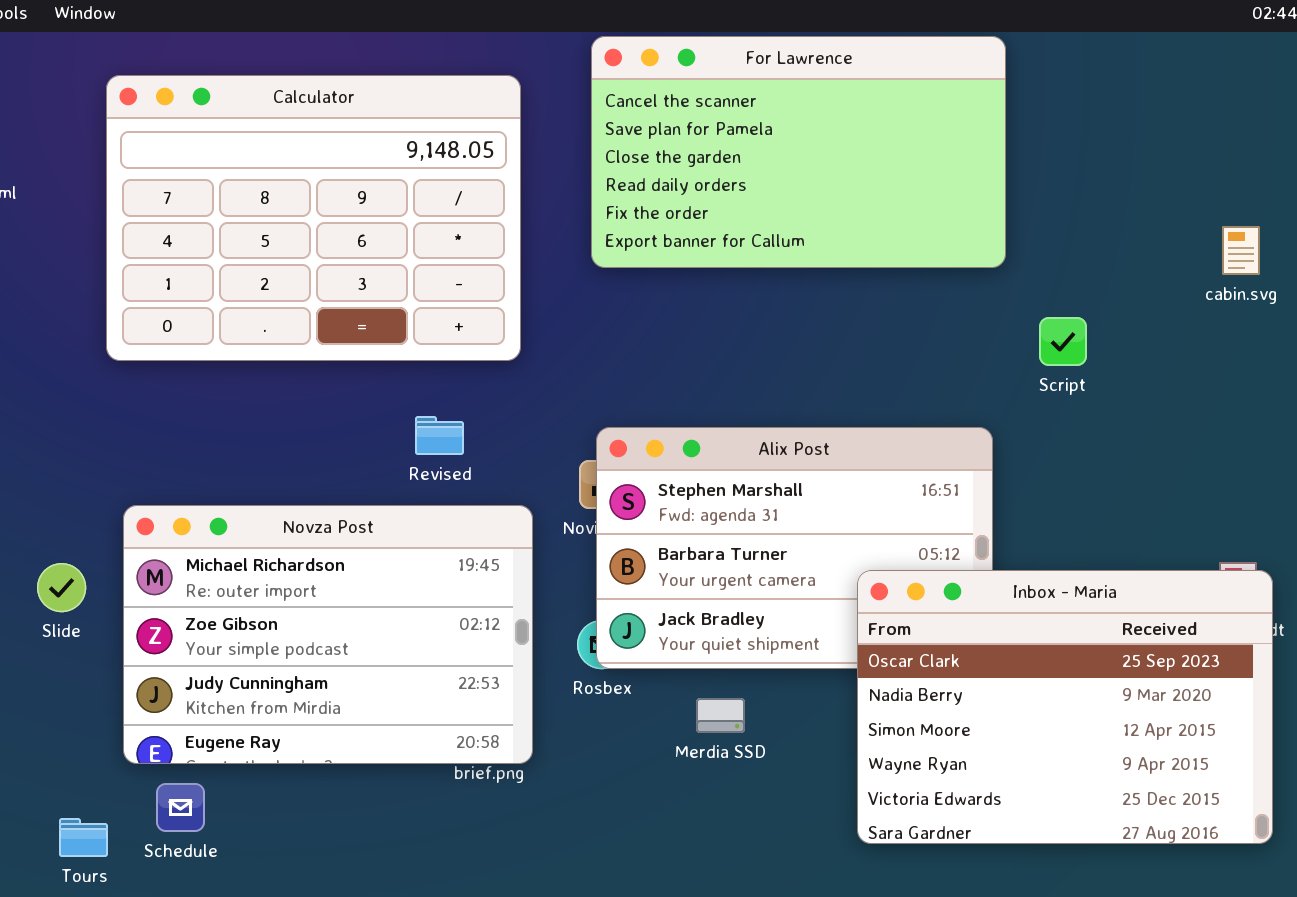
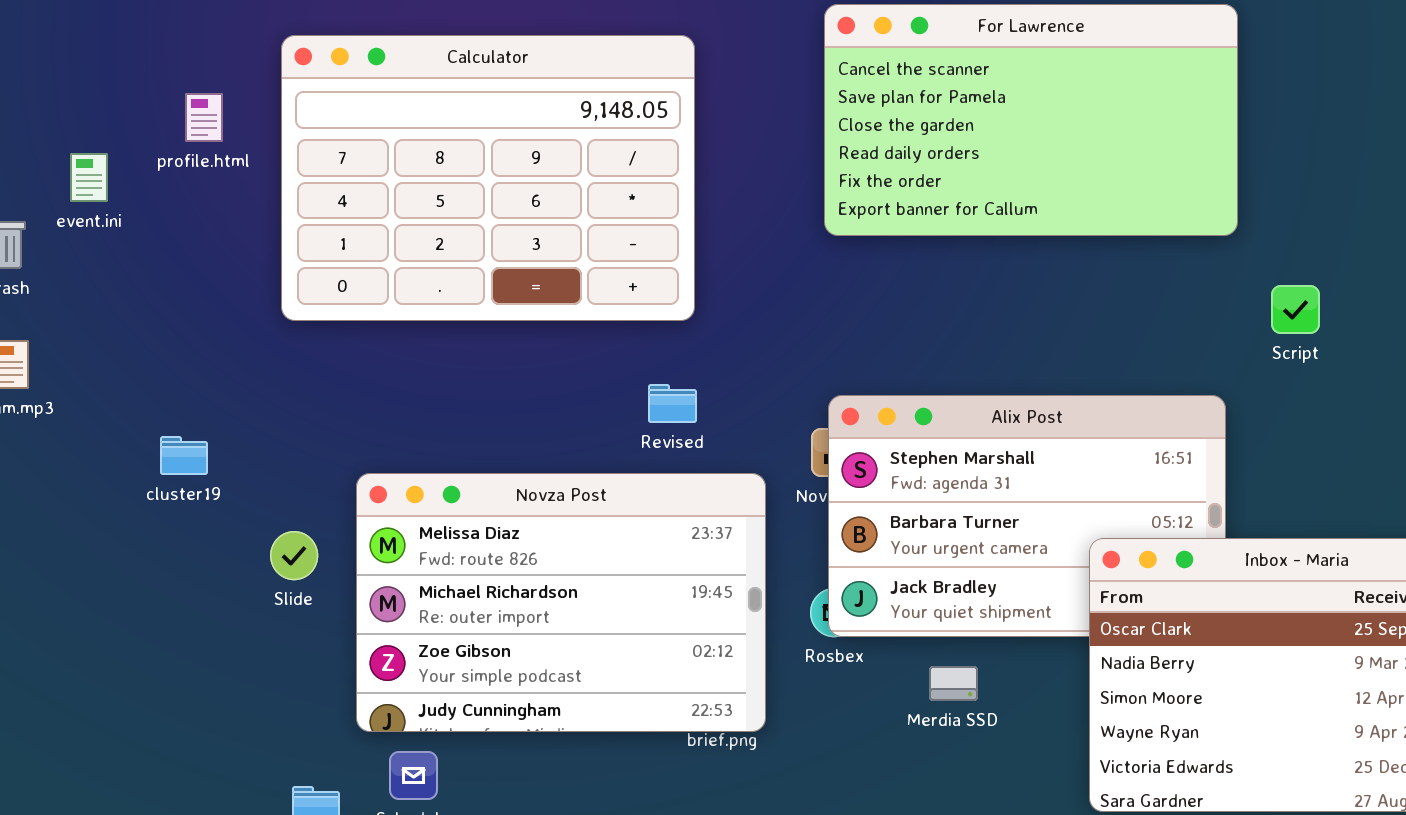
Calculator: [106,75,521,361] -> [281,35,695,321], moved
Novza Post: [123,505,533,764] -> [356,473,766,732], scrolled up 1 row

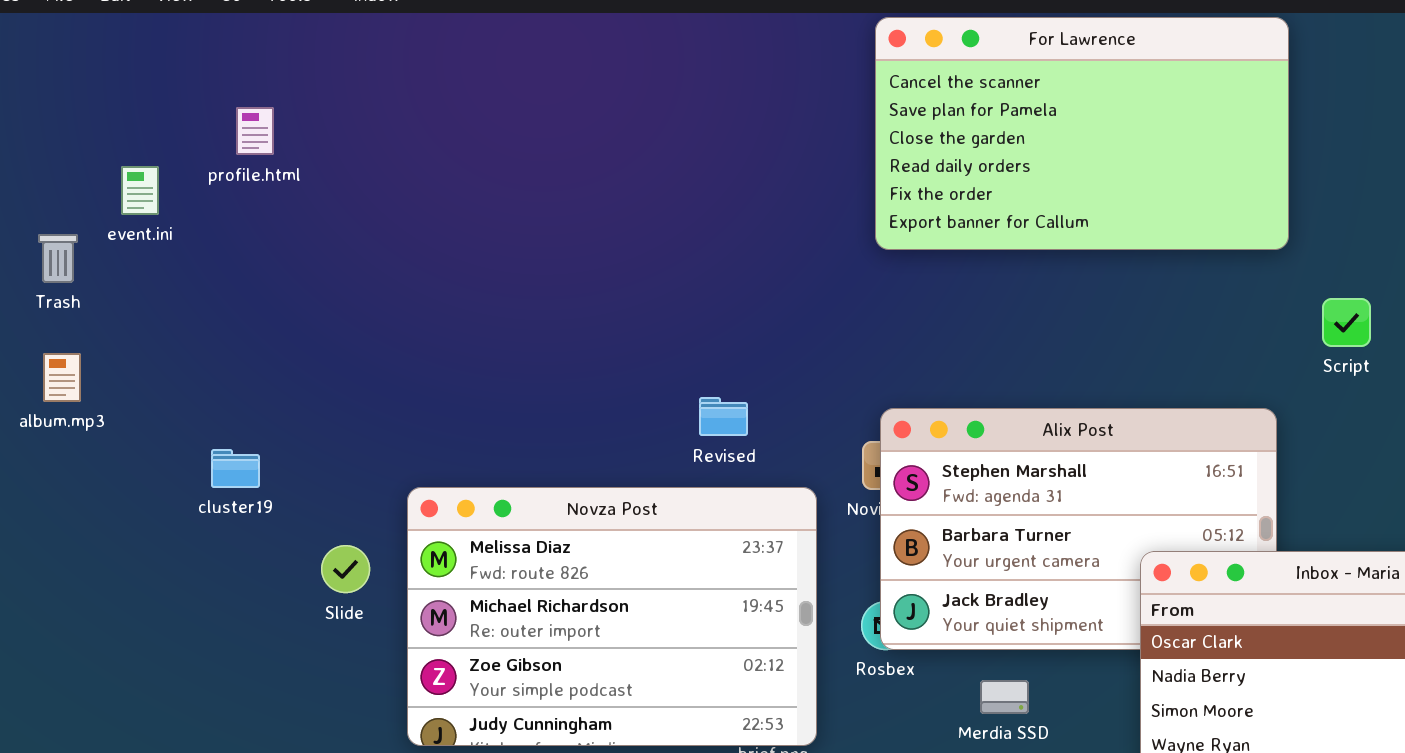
Calculator: [281,35,695,321] -> none, closed

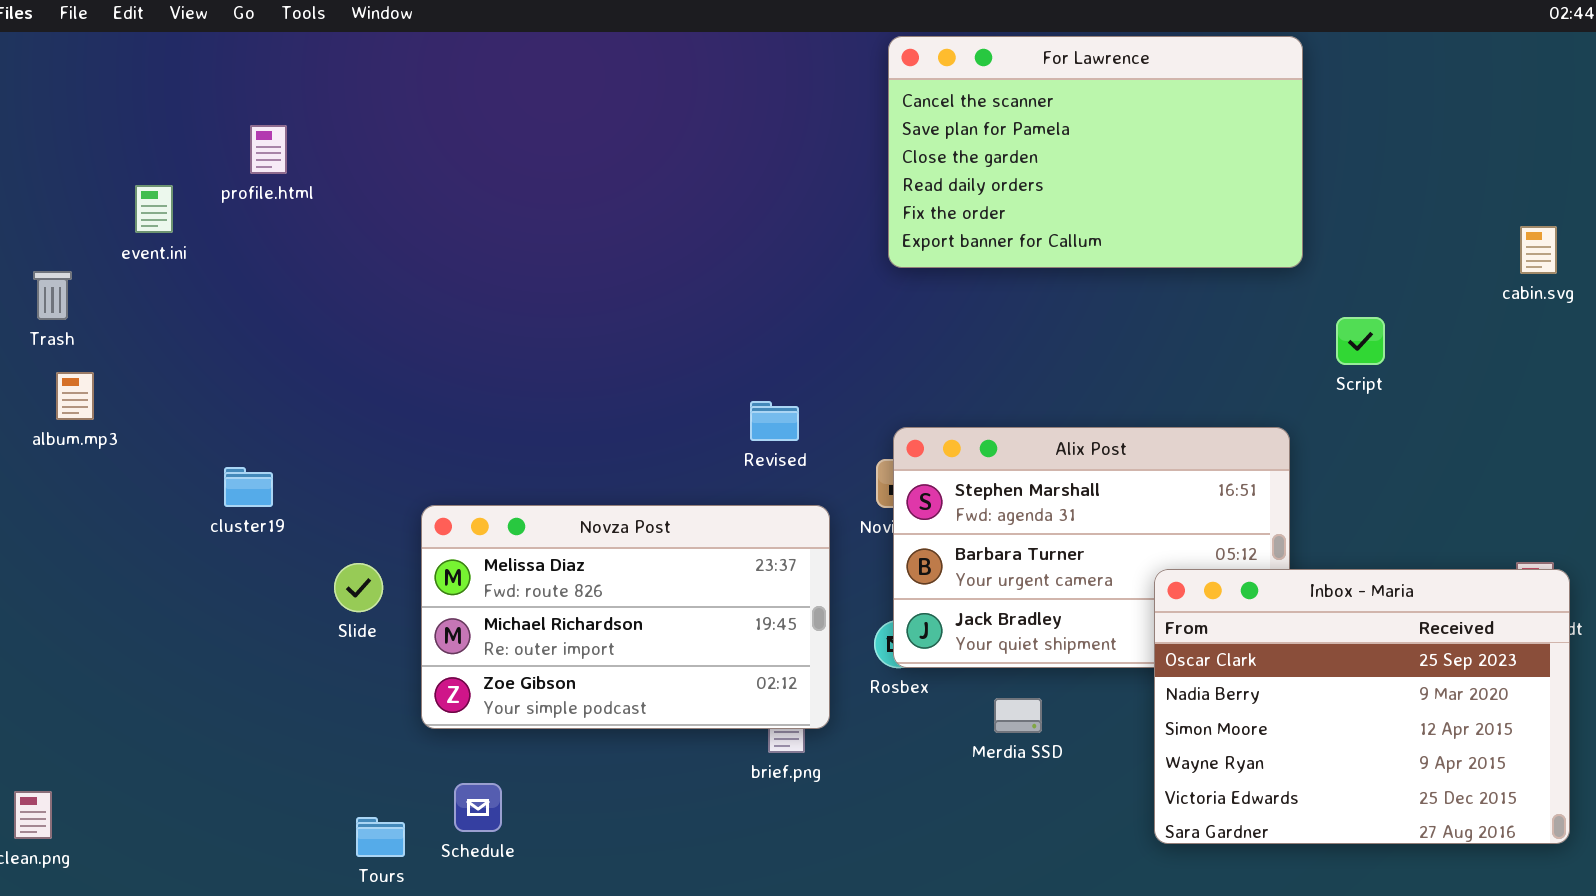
Trash: [38,234,78,283] -> [33,271,72,320], moved
Revised: [699,397,748,436] -> [750,401,799,441], moved
Novza Post: [407,487,817,746] -> [421,505,830,729], resized

